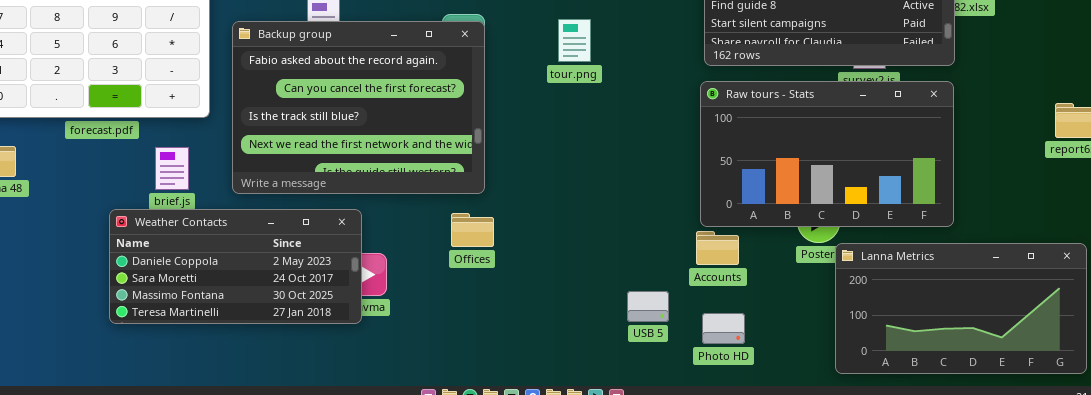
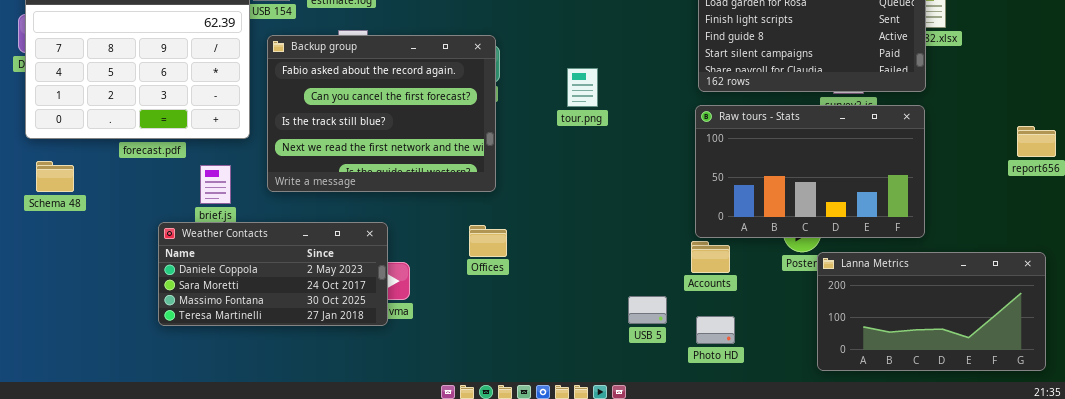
tour.png: [558,19,591,62] -> [567,68,598,107], moved
Backup group: [232,21,485,194] -> [267,35,496,192], moved

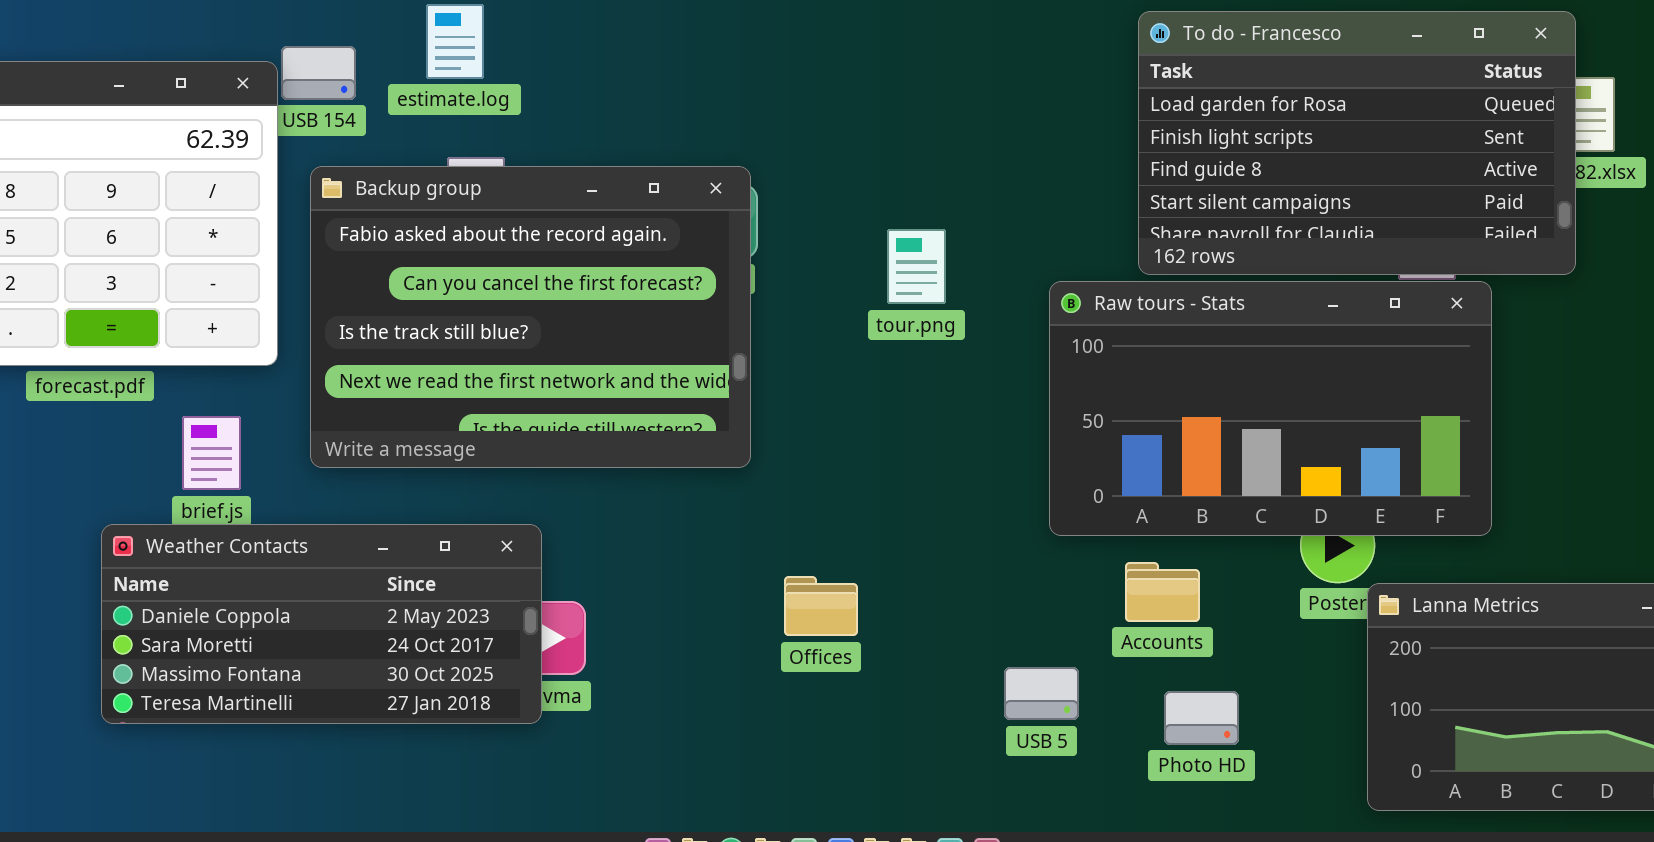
Raw tours - Stats: [695,105,925,238] -> [1049,281,1492,536], moved
Offices: [469,225,507,257] -> [784,576,858,636], moved
Photo HD: [696,316,735,344] -> [1164,691,1239,745], moved

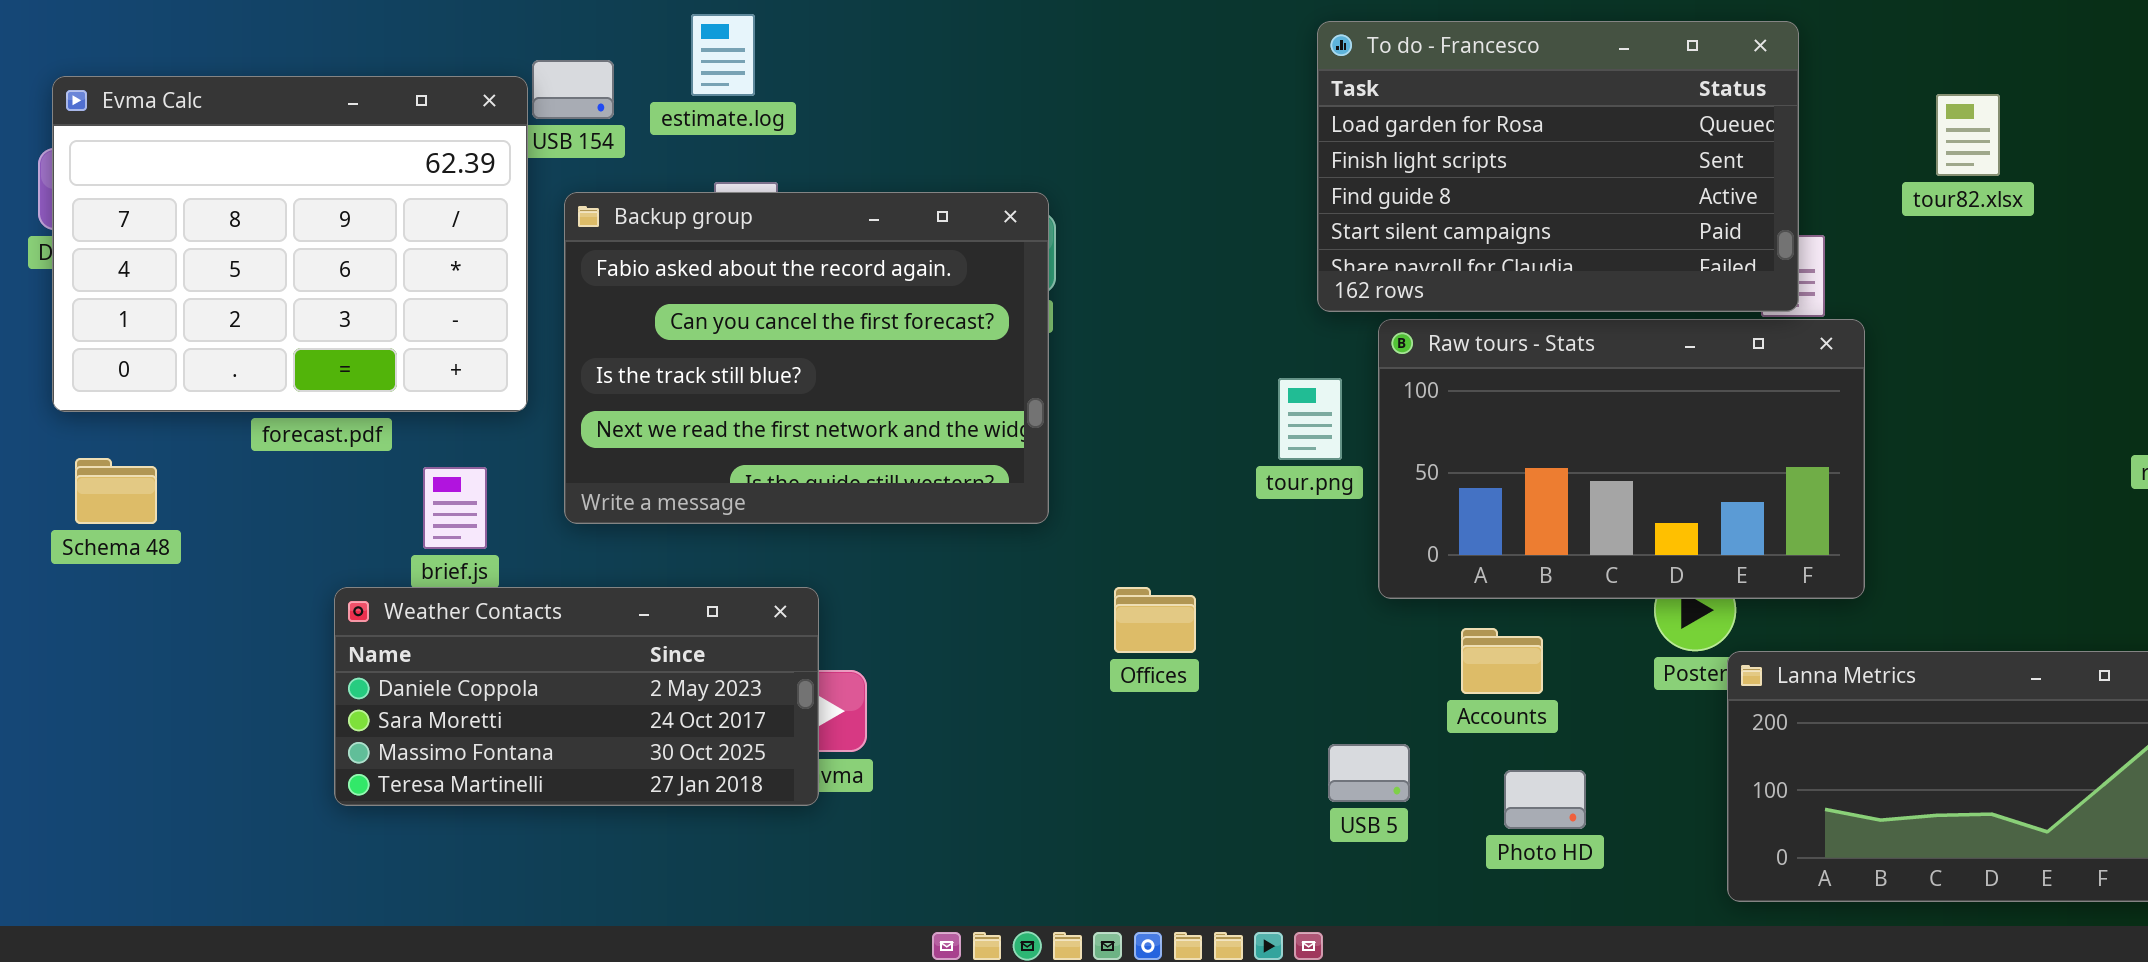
To do - Francesco: [1138,11,1576,275] -> [1317,21,1799,312], moved
tour.png: [887,229,946,304] -> [1278,378,1342,460], moved
Offices: [784,576,858,636] -> [1114,587,1196,653], moved

